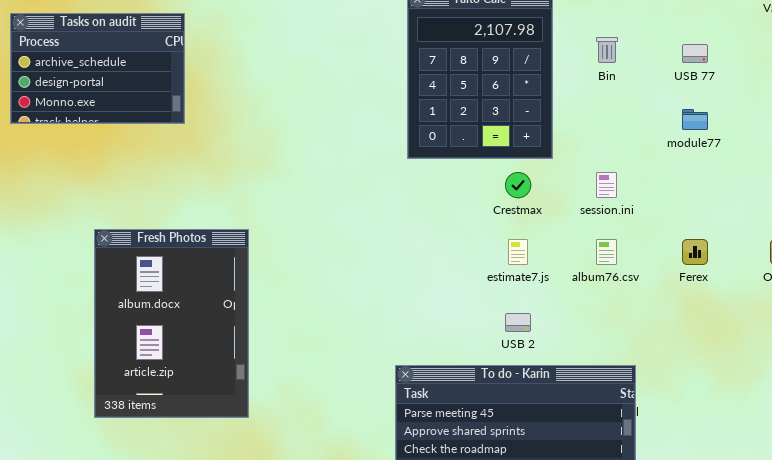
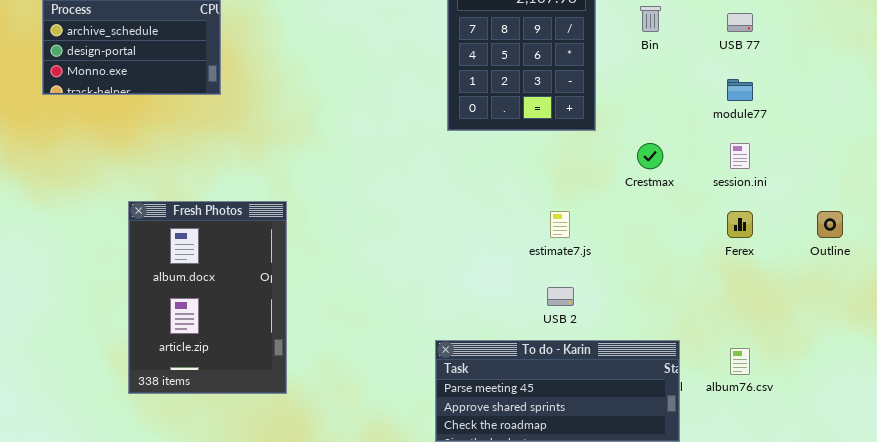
Crestmax: [505,172,531,198] -> [637,143,663,169], moved
session.ini: [596,172,617,198] -> [730,143,750,169], moved
album76.csv: [596,239,617,265] -> [730,348,750,375], moved

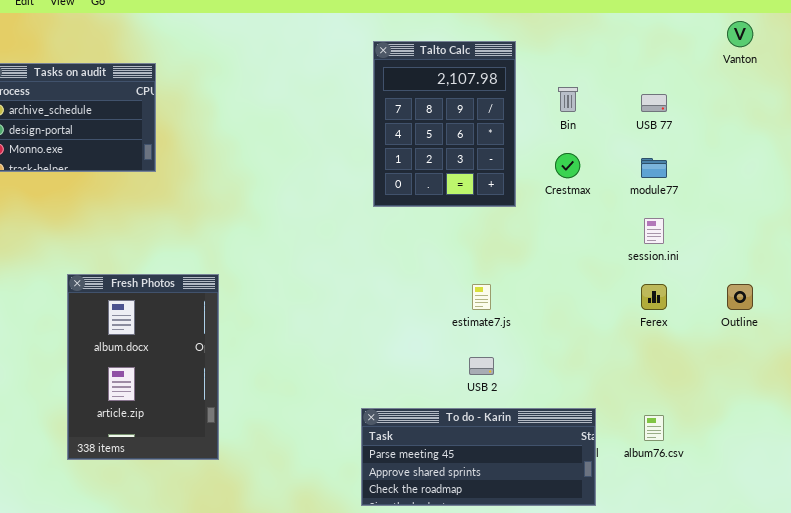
Crestmax: [637,143,663,169] -> [555,153,580,178], moved

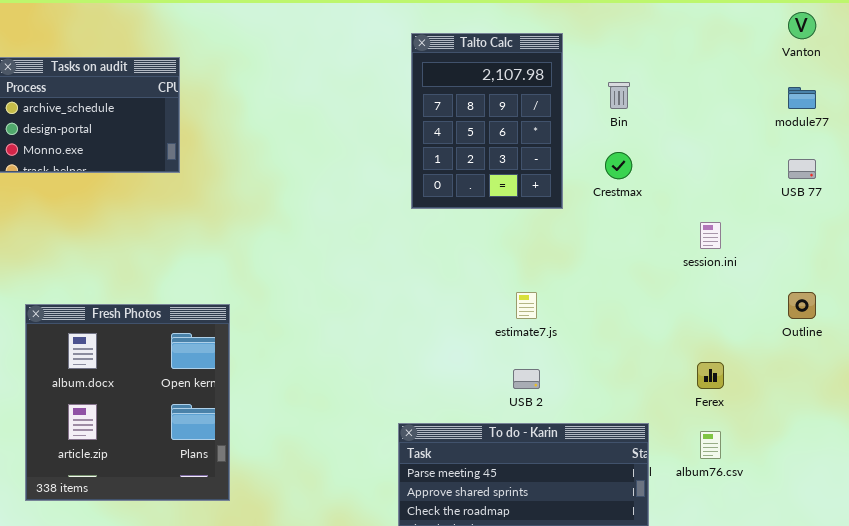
USB 77: [641,94,667,112] -> [788,159,816,179], moved
module77: [641,158,667,178] -> [788,87,816,109], moved
Fresh Photos: [67,274,219,460] -> [25,304,230,501], moved, resized
Ferex: [641,284,667,310] -> [697,362,724,389], moved

